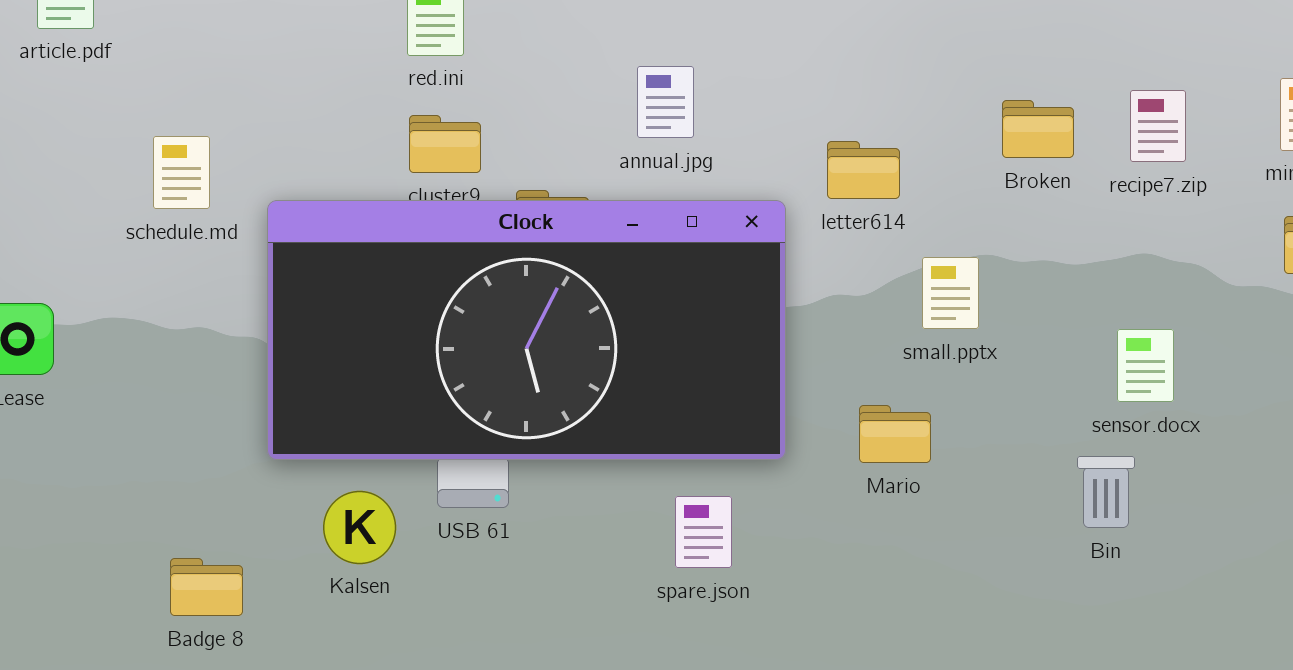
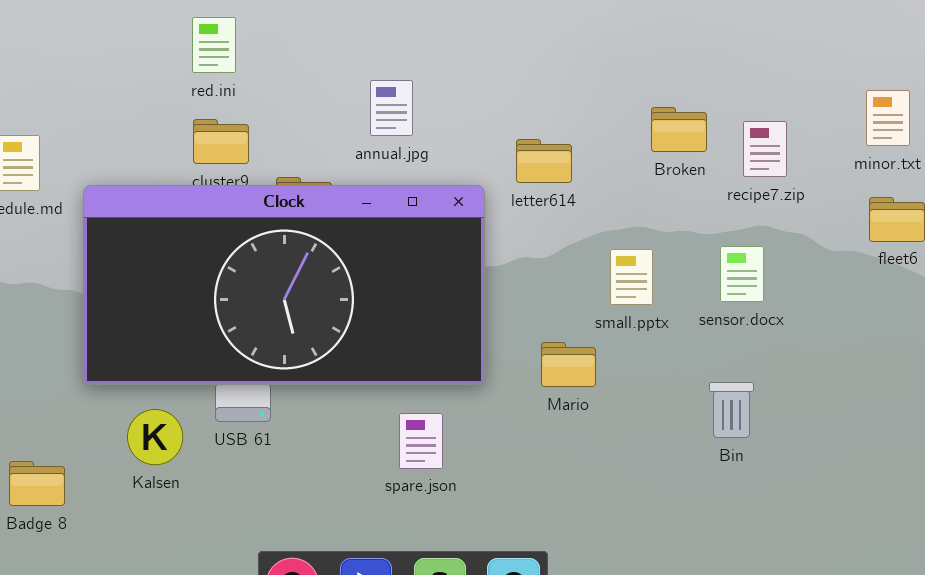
recipe7.zip: [1130,90,1186,162] -> [743,121,787,177], moved
small.pptx: [922,257,979,329] -> [610,249,653,305], moved
sensor.docx: [1117,329,1174,402] -> [720,246,764,302], moved

